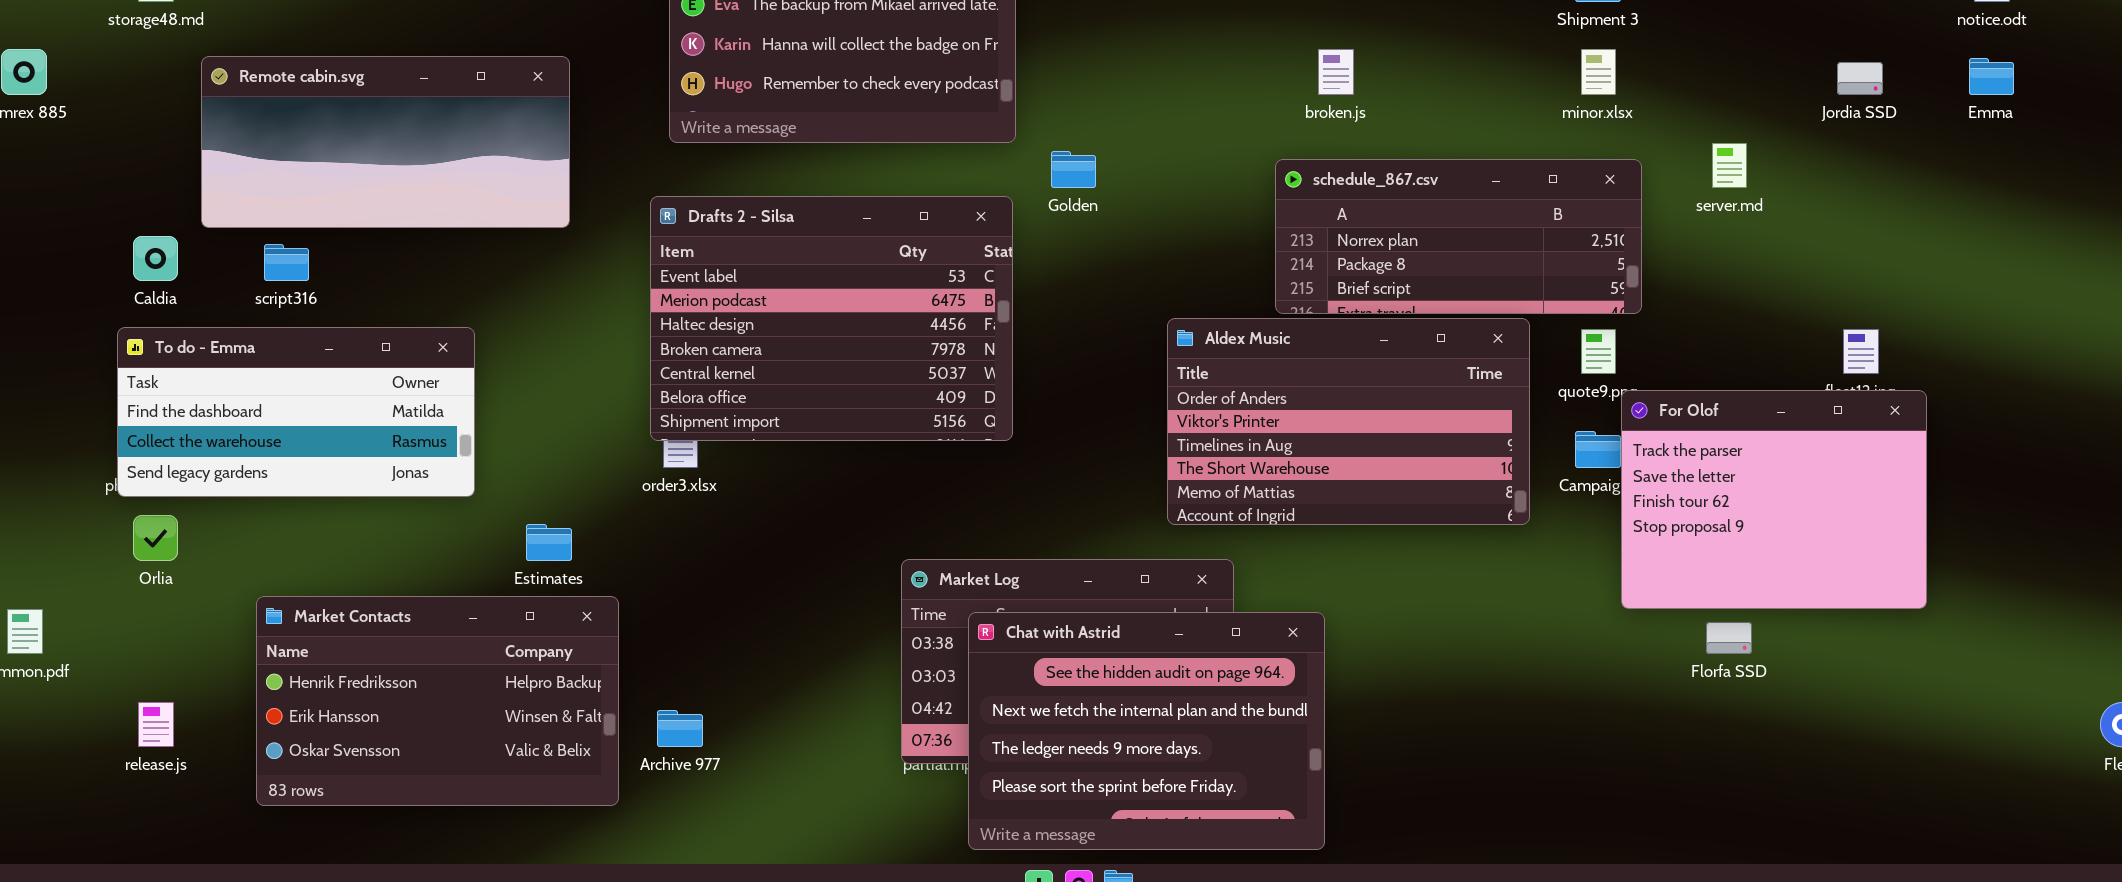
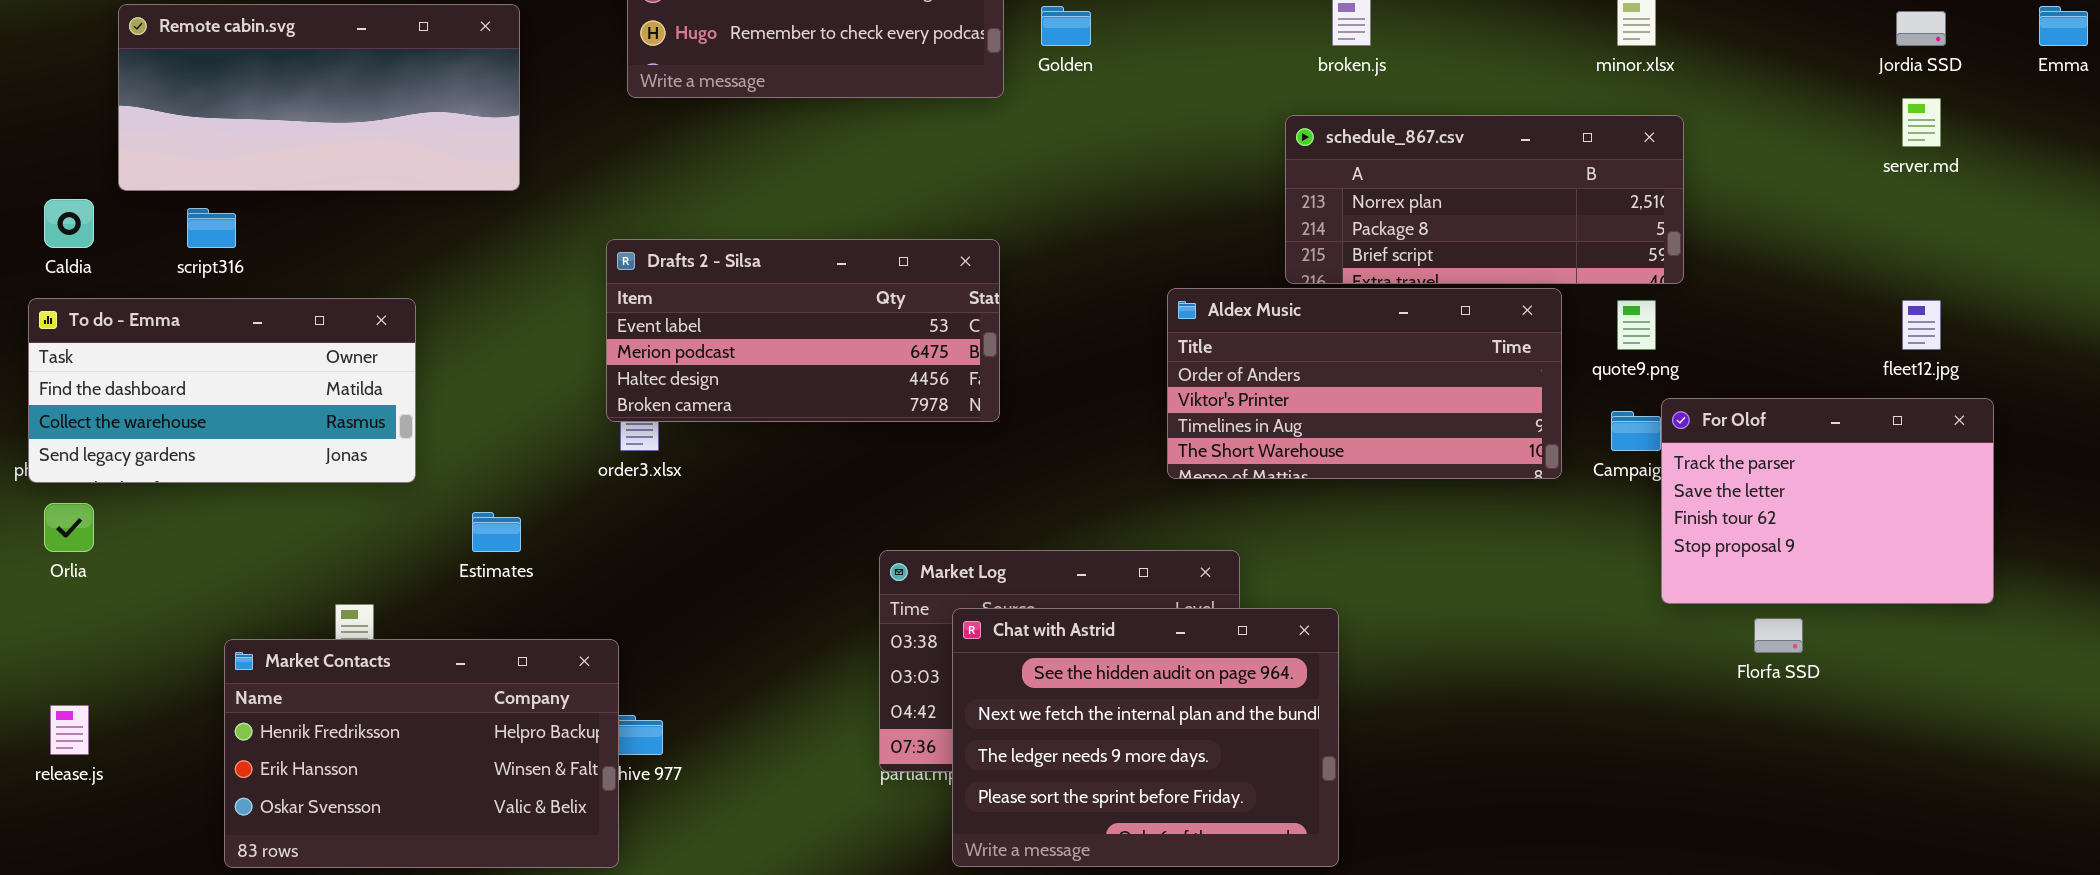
server.md: [1712,143,1747,188] -> [1902,98,1941,147], moved
Golden: [1051,151,1096,188] -> [1041,6,1091,46], moved
Drafts 2 - Silsa: [650,196,1013,441] -> [606,239,1000,422], resized
Aldex Music: [1167,318,1530,525] -> [1167,288,1562,479], resized
For Olof: [1621,390,1927,609] -> [1661,398,1994,604], resized
Market Contacts: [256,596,619,806] -> [224,639,619,868], moved

